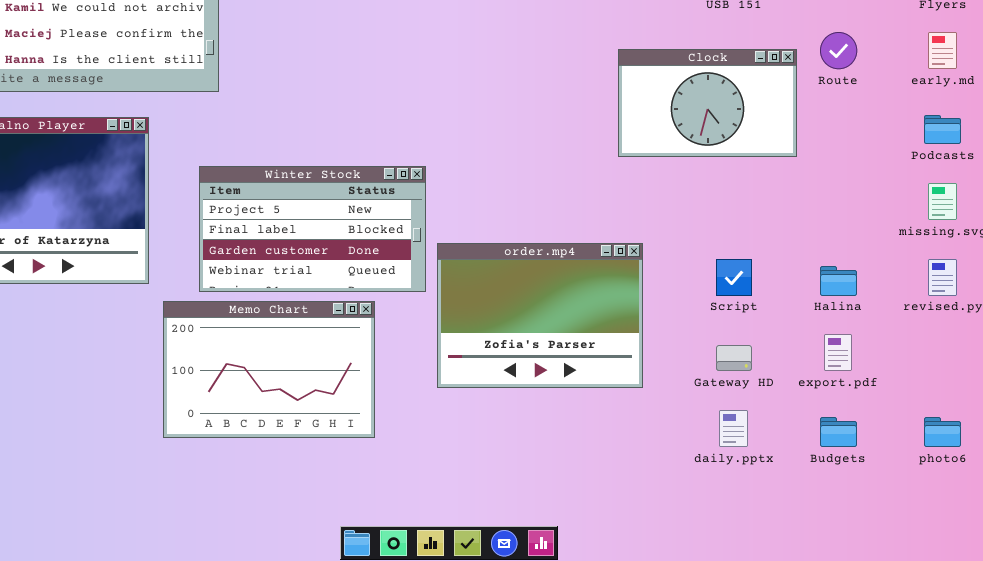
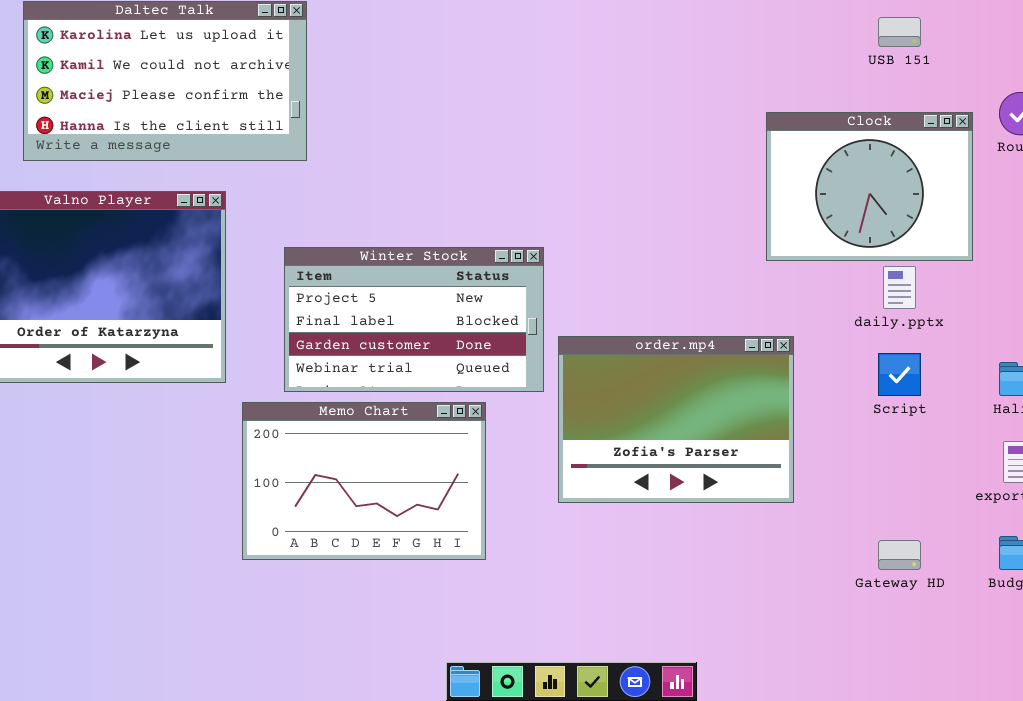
Clock: [618,49,797,157] -> [766,112,973,261], resized
Gateway HD: [716,345,752,371] -> [878,540,921,570], moved
daily.pptx: [719,410,748,447] -> [883,266,916,309], moved

